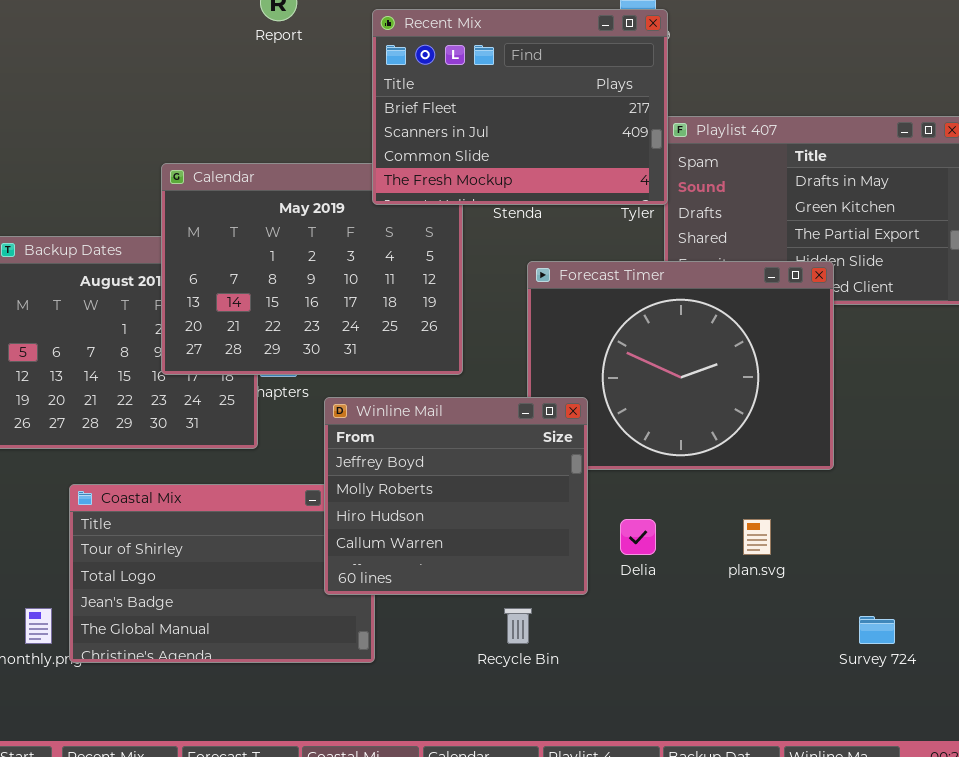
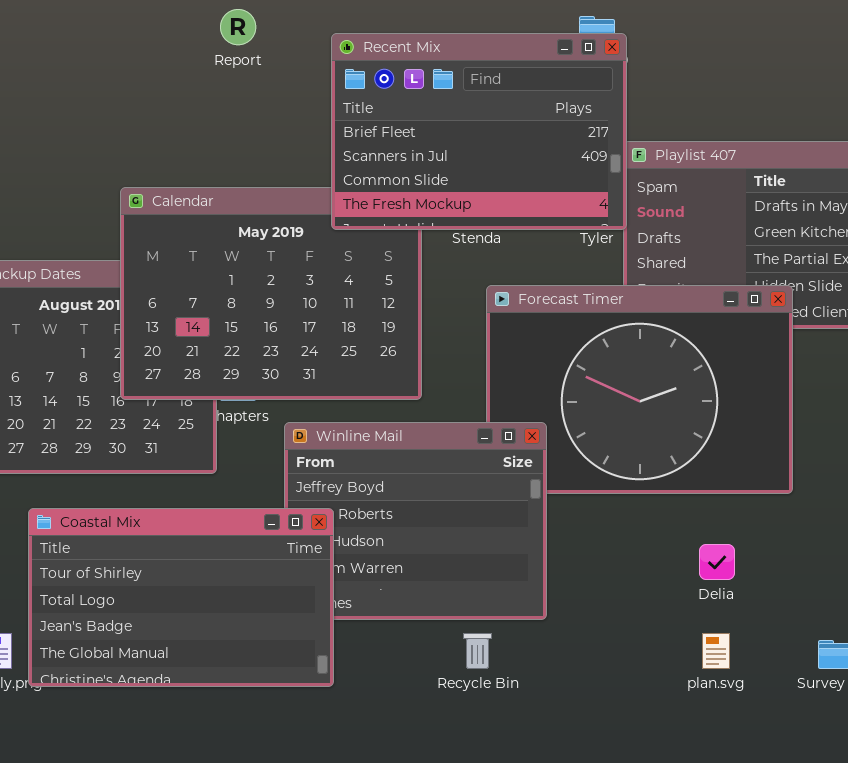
Coastal Mix: [69,484,375,663] -> [28,508,334,687], raised
Delia: [620,519,656,555] -> [699,544,735,580], moved
plan.svg: [743,519,771,555] -> [702,633,730,669], moved

